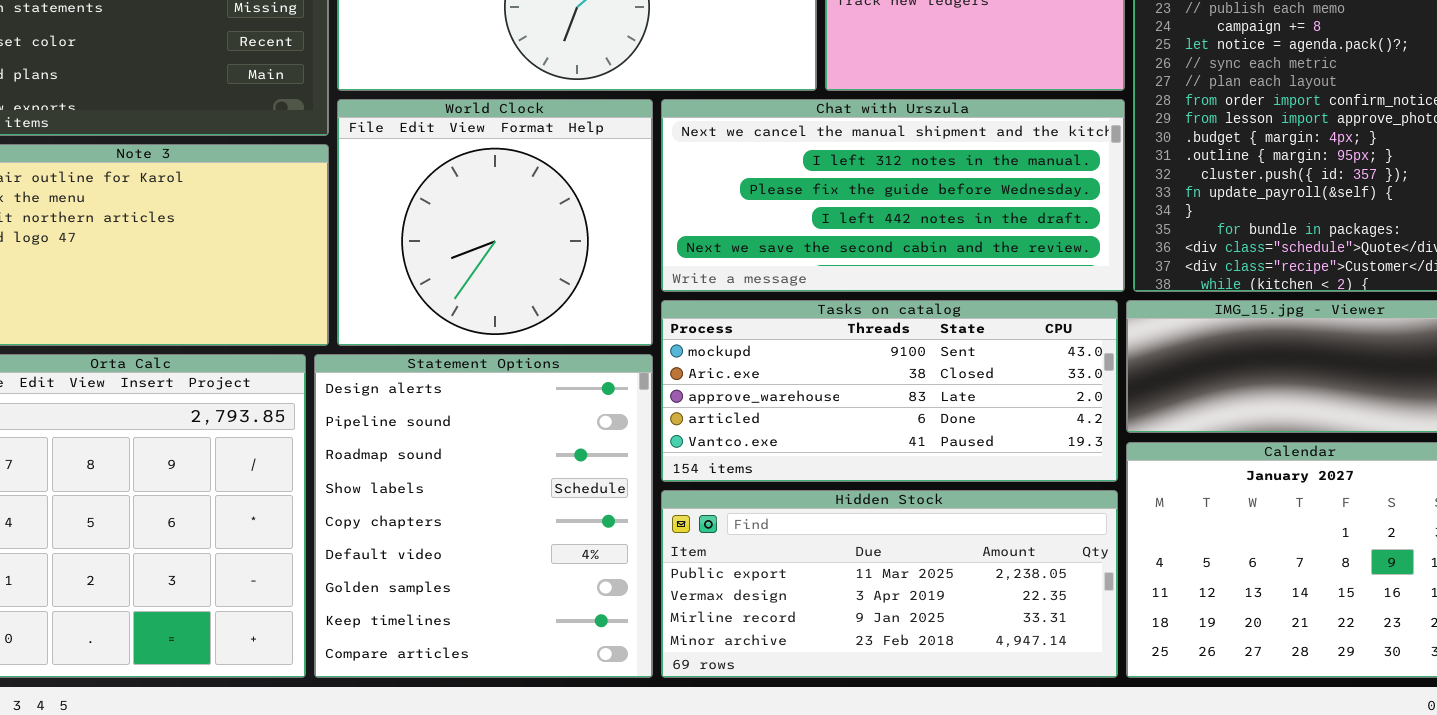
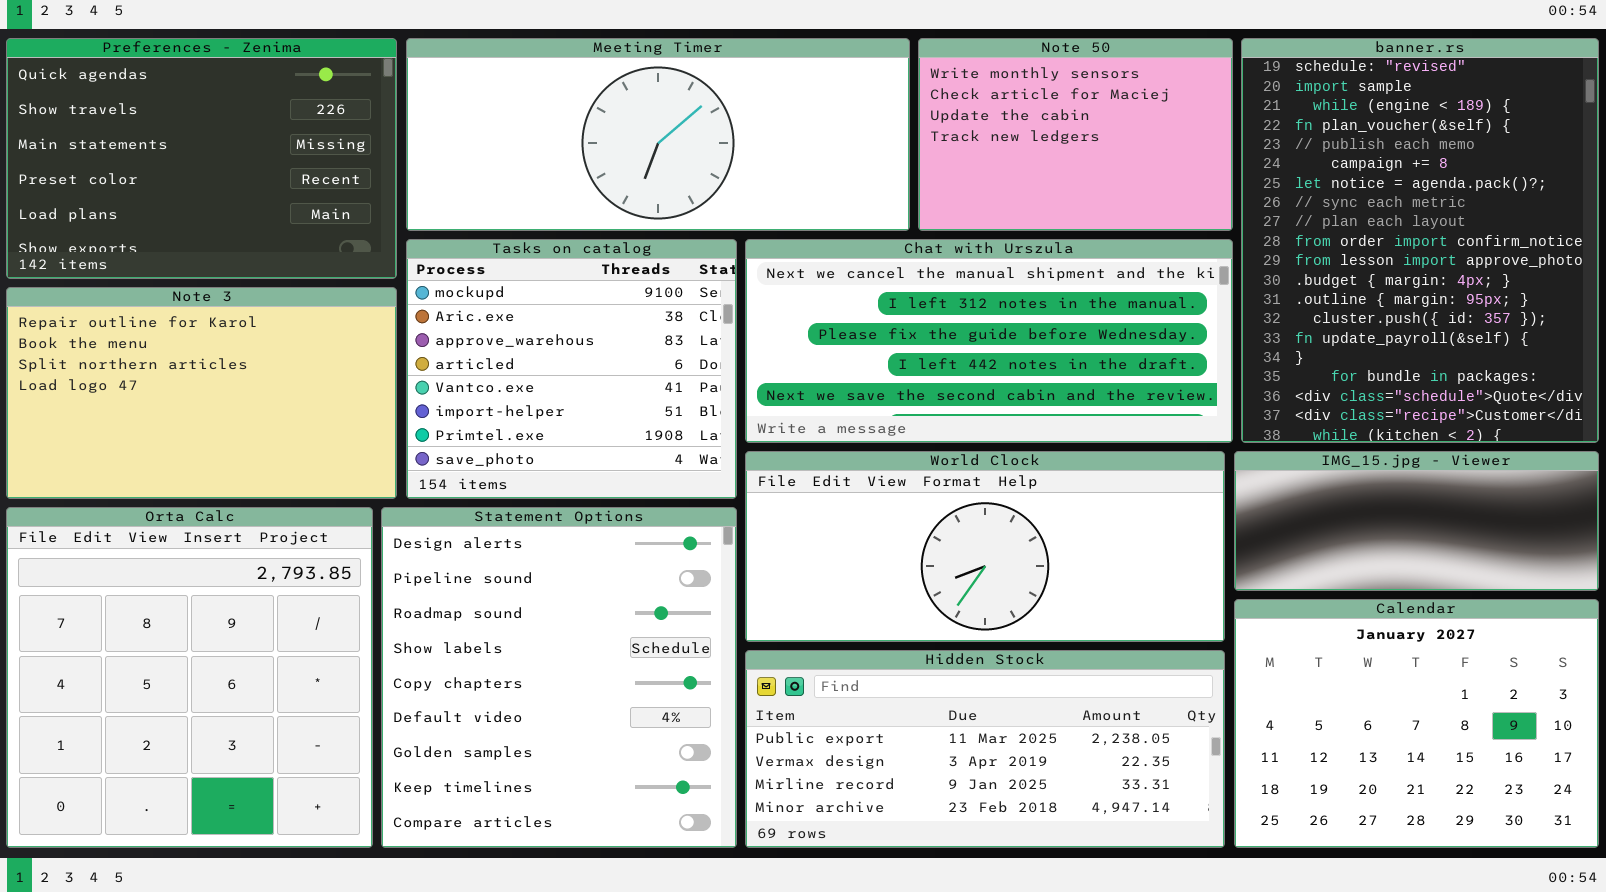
World Clock: [337,99,653,346] -> [745,451,1225,642], moved, resized
Tasks on catalog: [661,300,1118,482] -> [406,239,737,499], moved, resized

